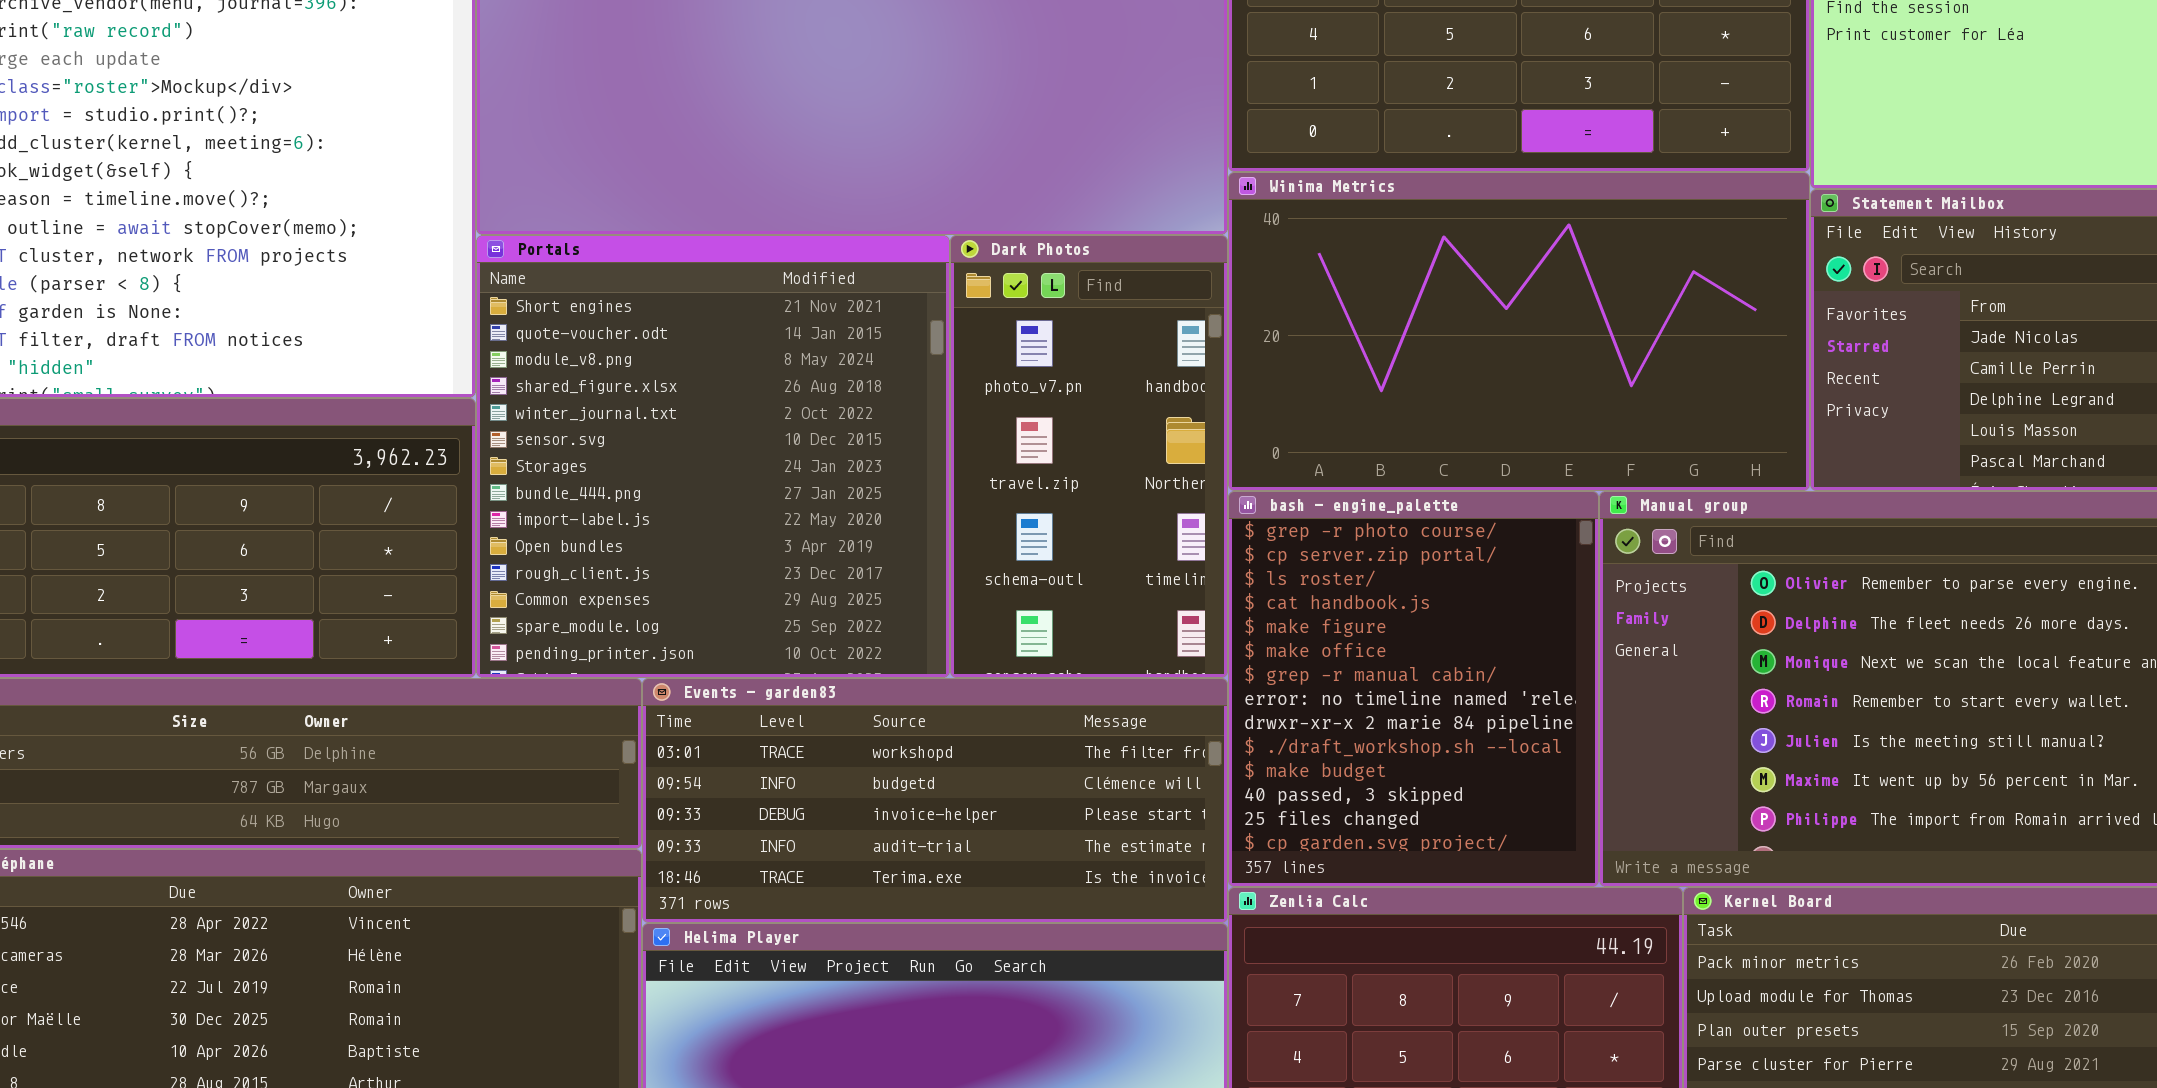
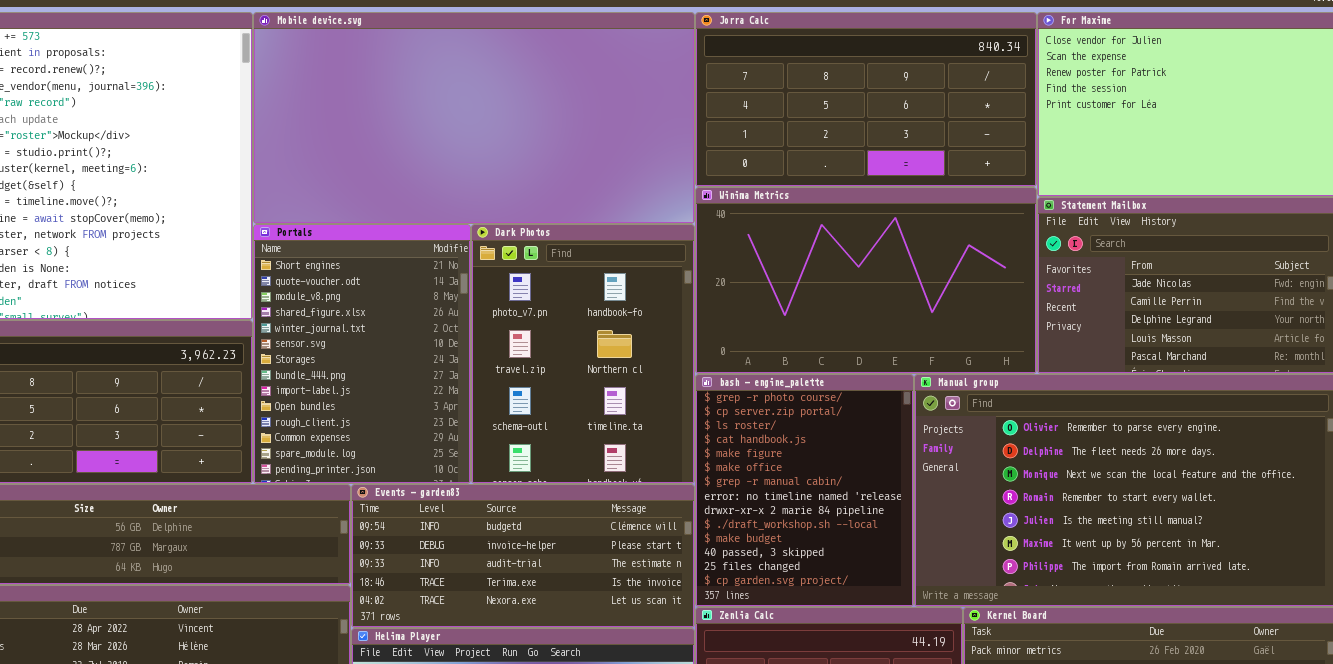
Portals: [476,235,950,678] -> [253,224,471,484], resized
Dark Photos: [950,235,1228,678] -> [471,224,695,484], resized
Events - garden83: [642,678,1228,923] -> [351,484,695,628], scrolled down 1 row

